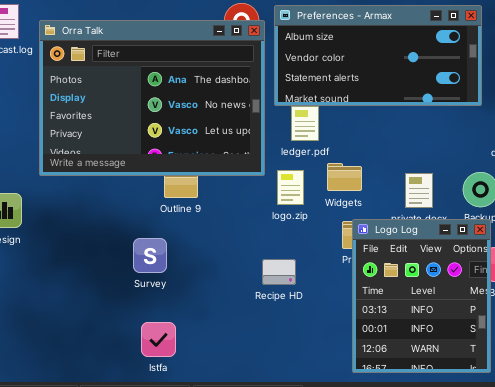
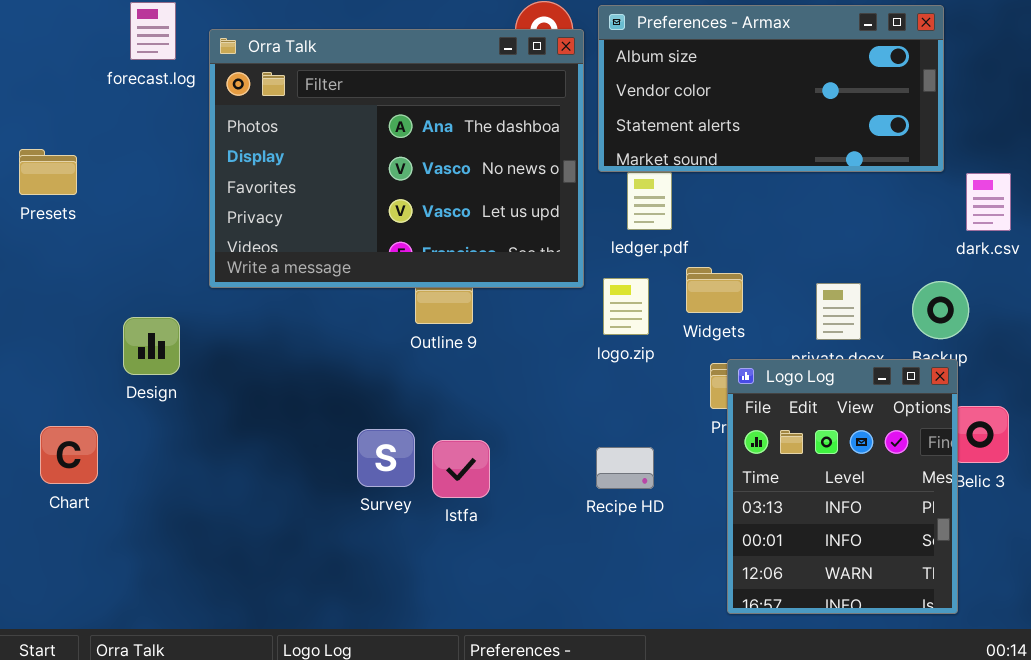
Survey: [133,238,167,273] -> [357,429,415,487], moved
Recipe HD: [262,259,296,285] -> [596,447,654,489], moved
Istfa: [141,322,176,357] -> [432,440,490,498], moved

